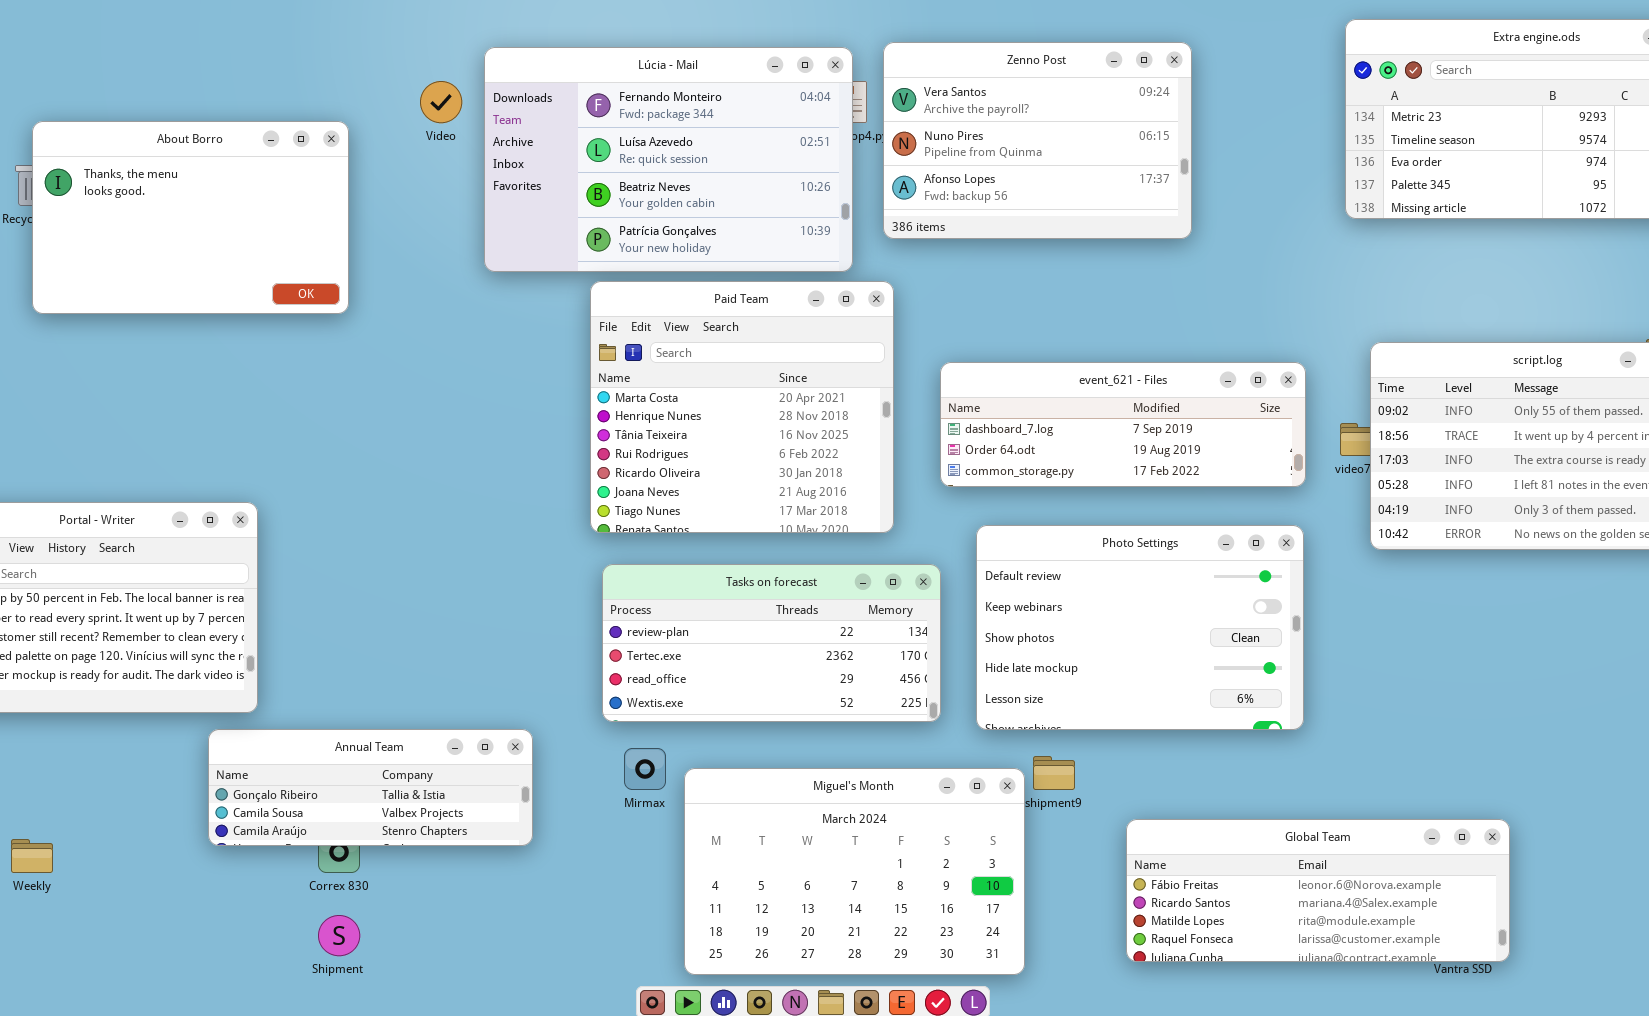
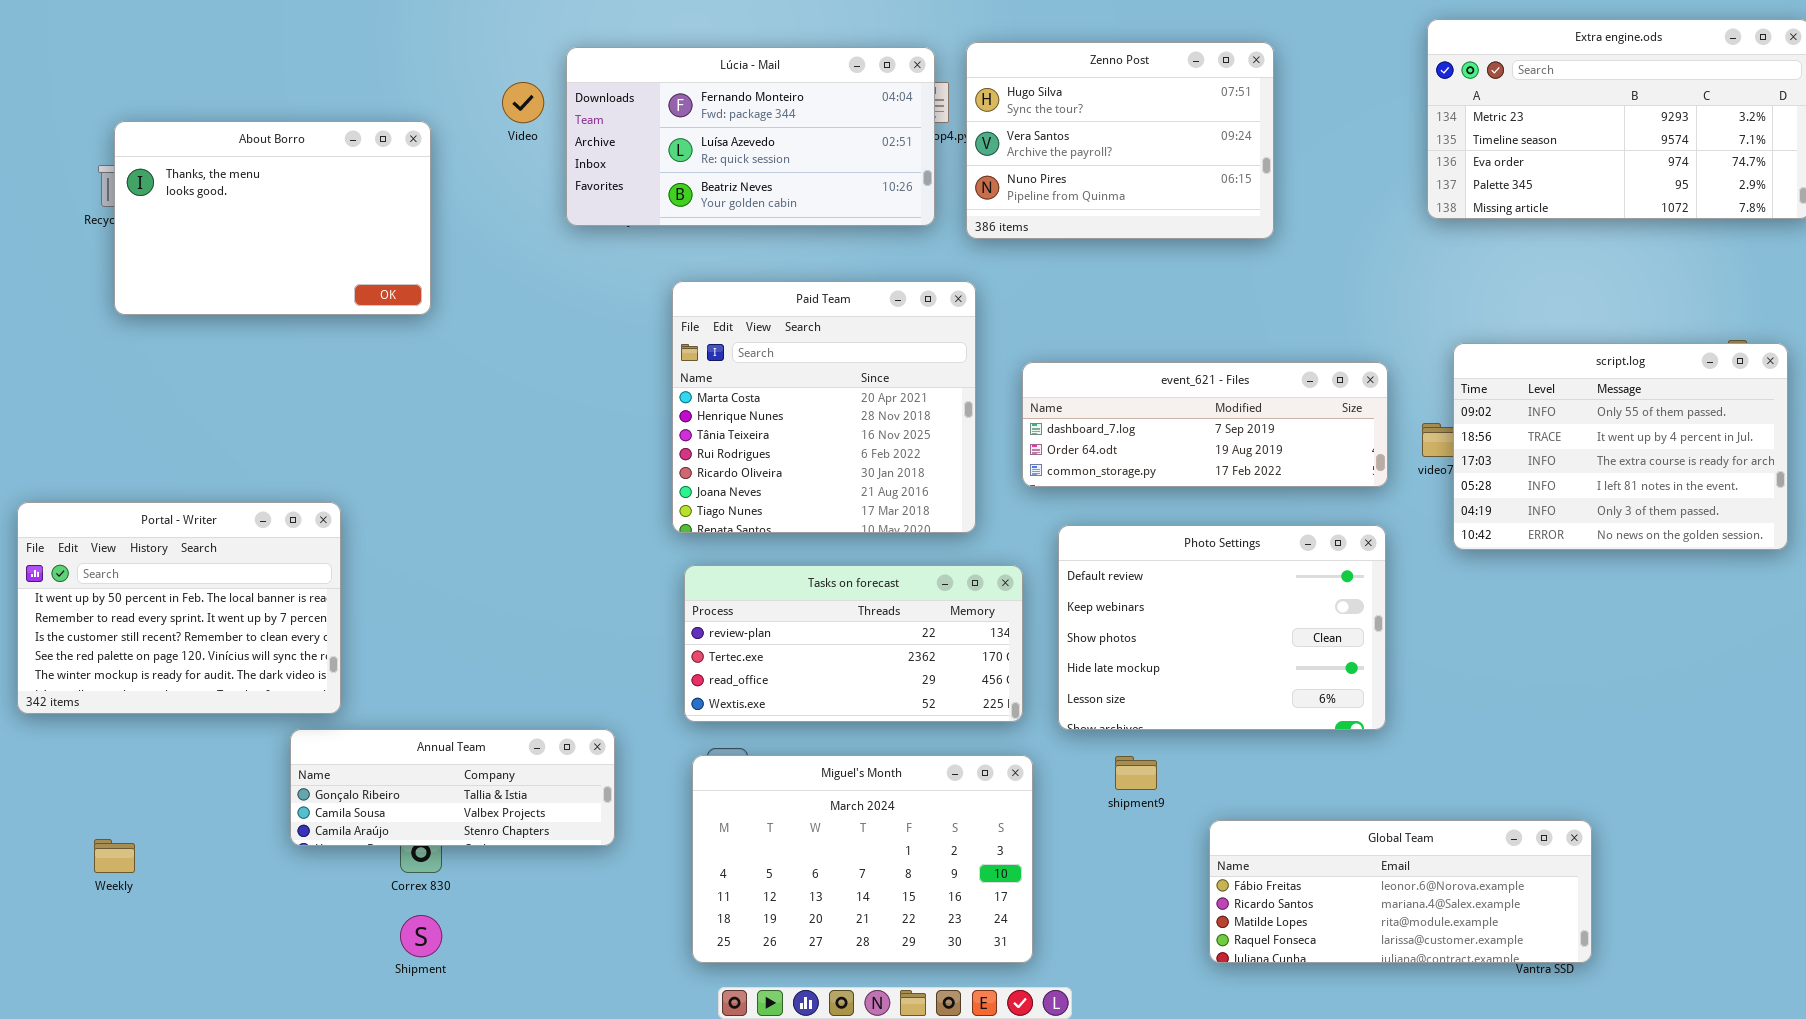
Zenno Post: [883,42,1192,239] -> [966,42,1274,239], scrolled up 1 row
Lúcia - Mail: [484,47,853,272] -> [566,47,935,226], resized
Miguel's Month: [684,768,1025,975] -> [692,755,1033,963], moved

